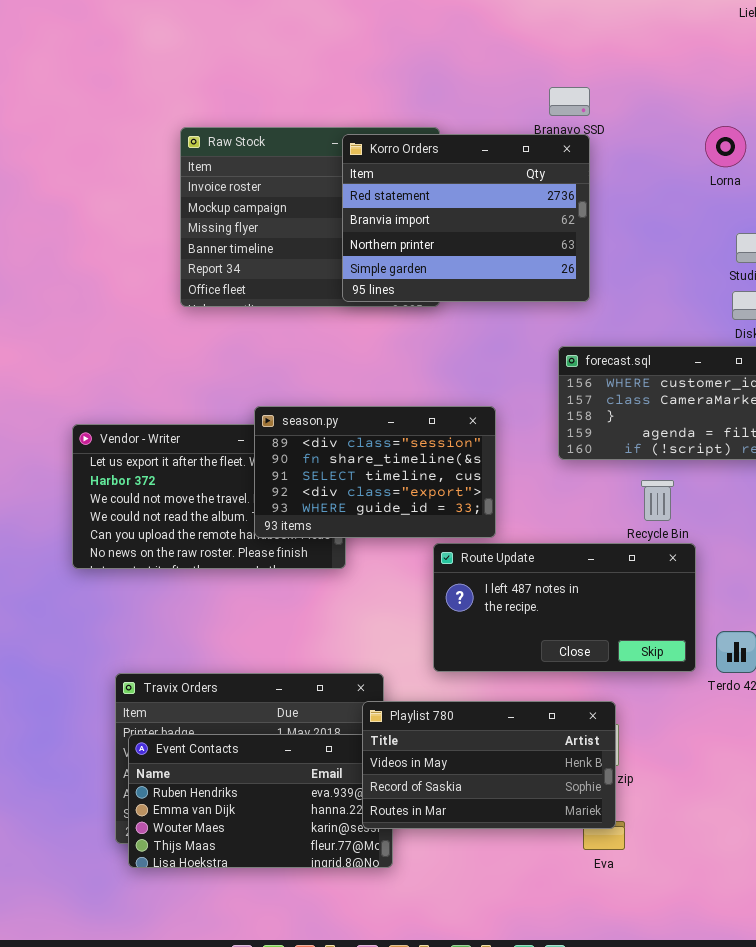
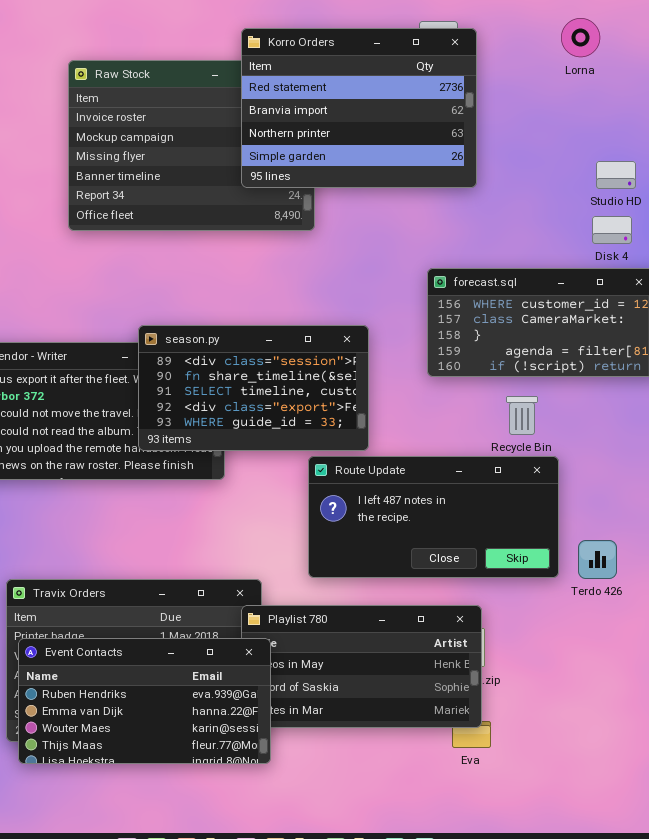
Lorna: [705,126,746,167] -> [561,18,600,57], moved
Korro Orders: [342,134,590,302] -> [241,28,477,188], moved
Event Contacts: [128,734,393,868] -> [18,638,271,764], raised

